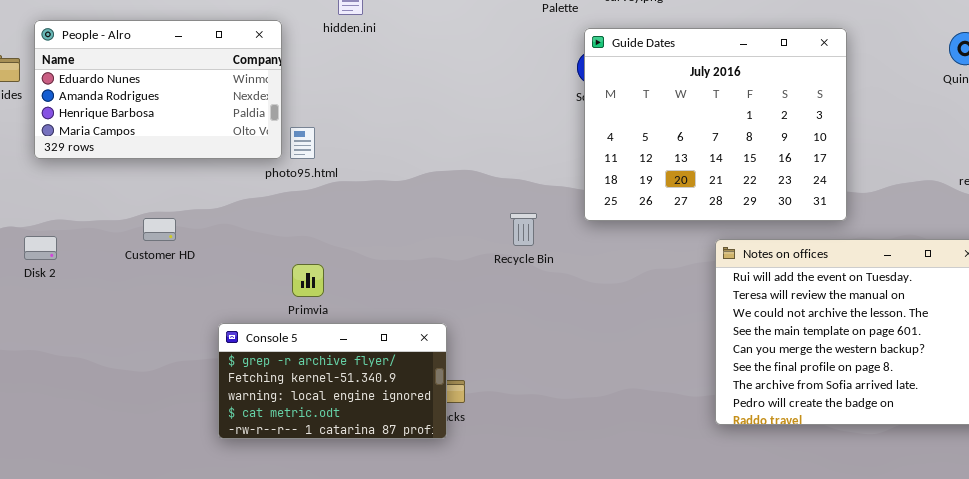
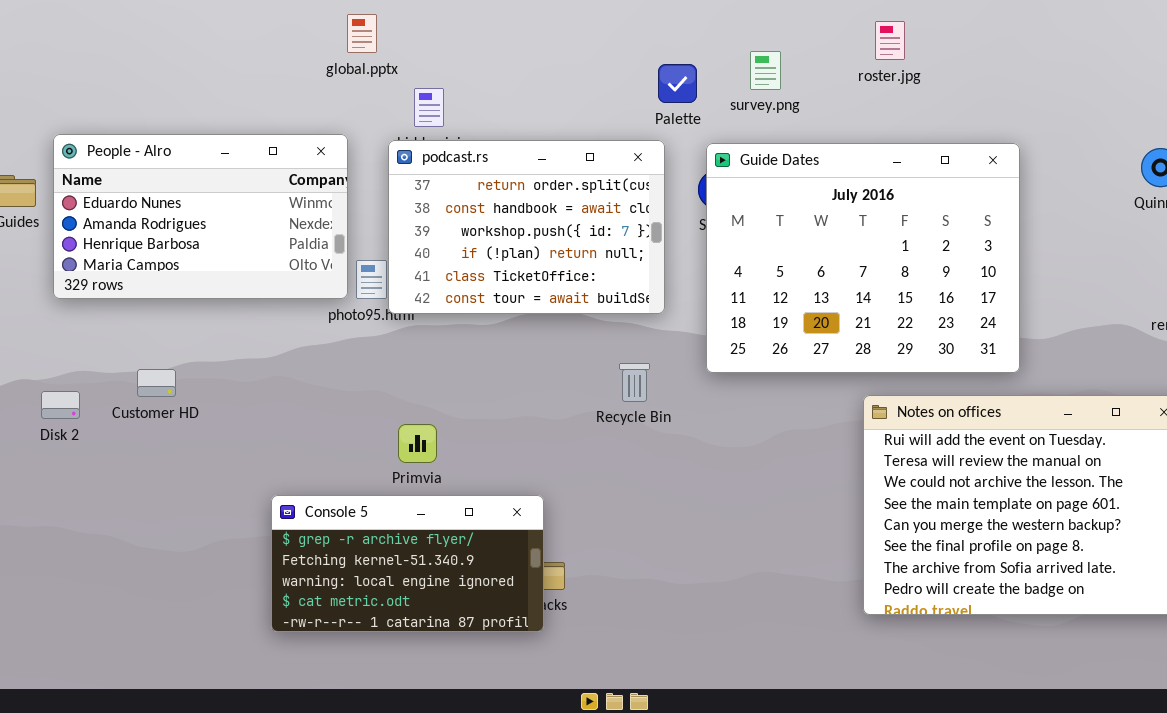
podcast.rs: none -> [388,140,665,314], opened
Customer HD: [143,218,176,241] -> [137,369,176,397], moved
Primvia: [292,264,324,297] -> [398,424,437,463], moved

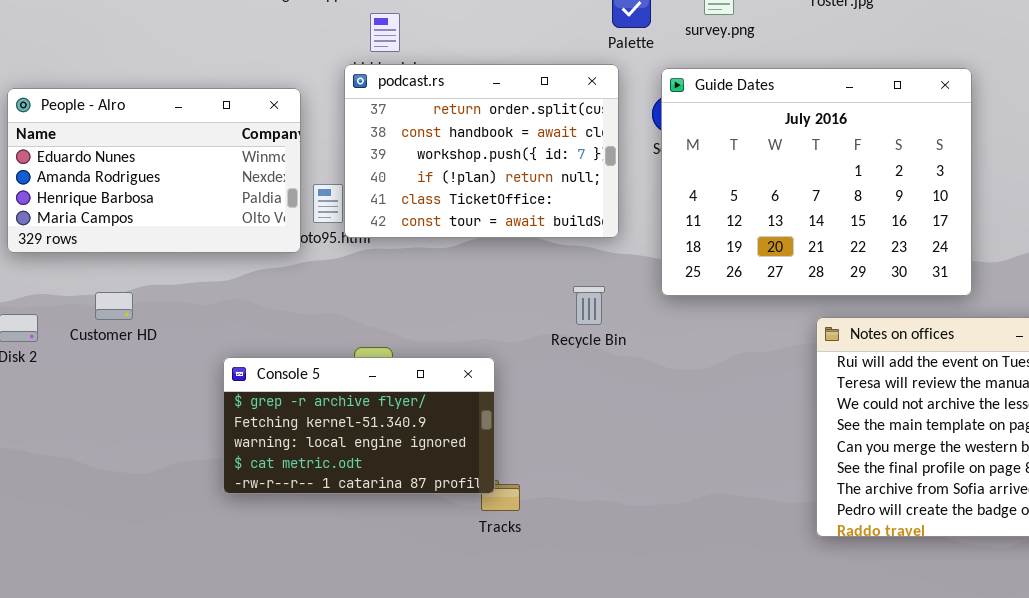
People - Alro: [53,134,348,299] -> [7,88,301,253], moved
Console 5: [271,495,544,632] -> [223,357,495,494], moved

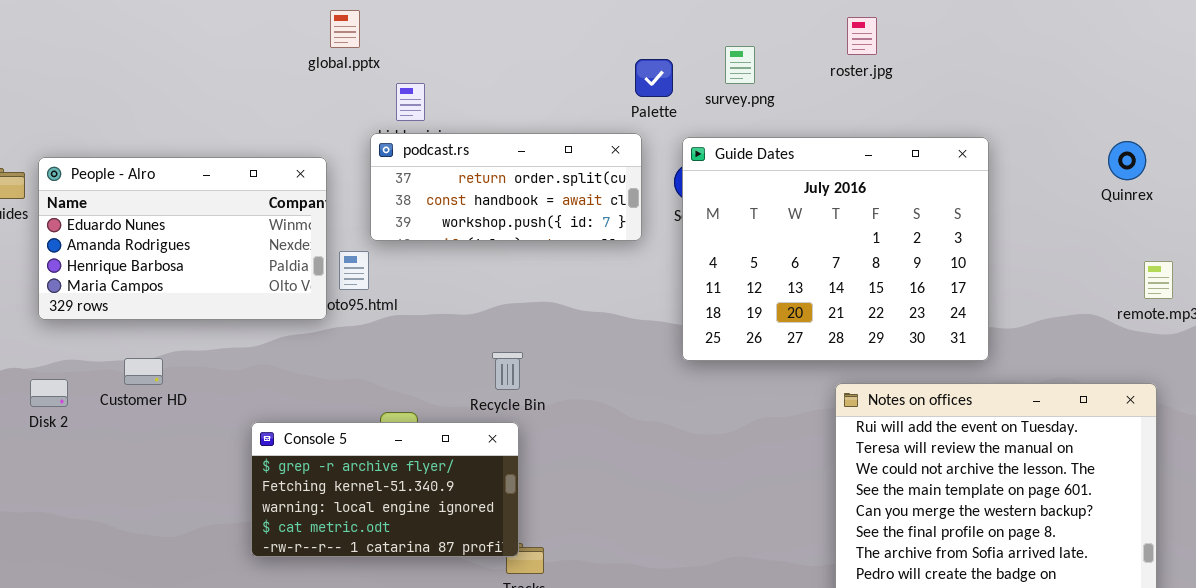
podcast.rs: [344,64,619,238] -> [370,133,642,241], resized
Recycle Bin: [573,286,605,325] -> [492,352,523,390], moved

